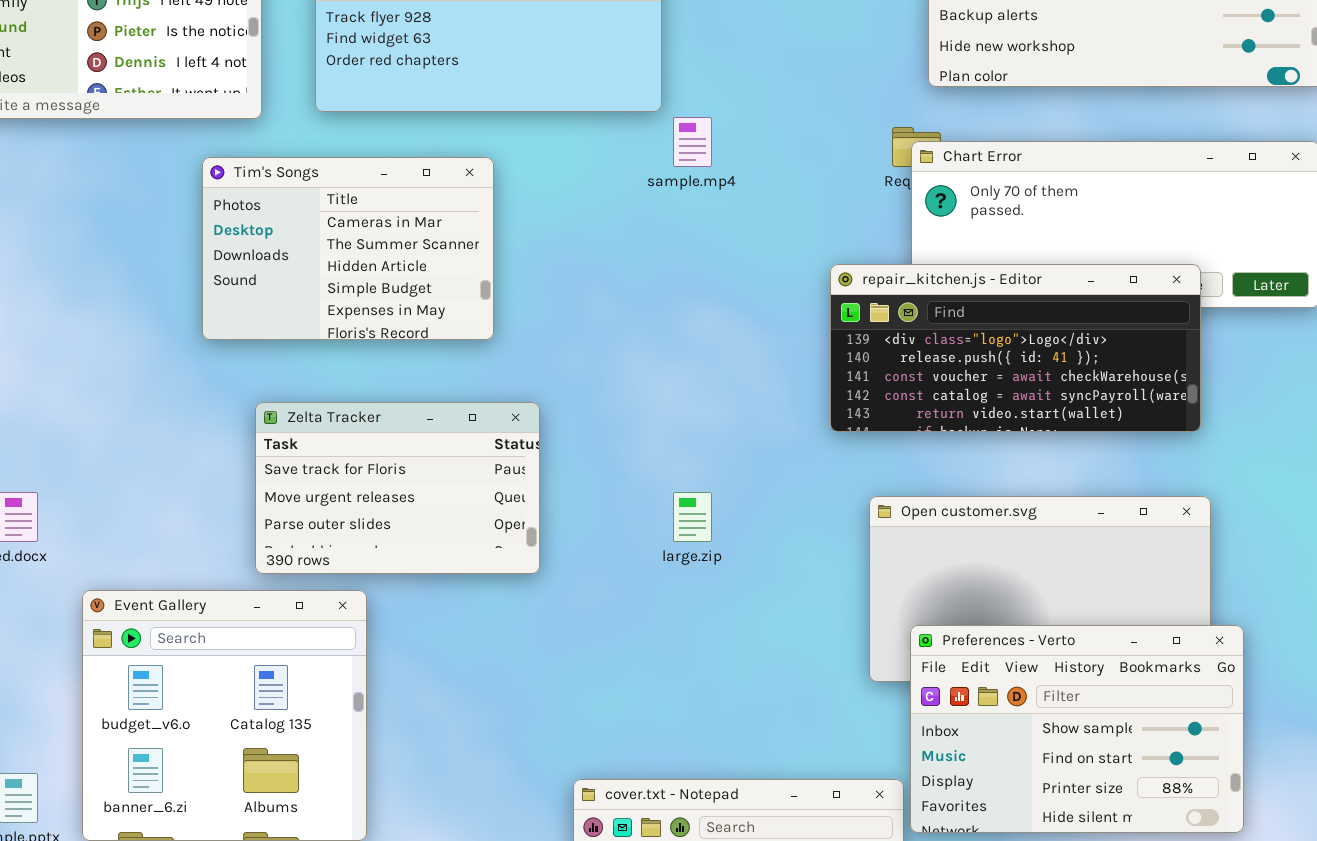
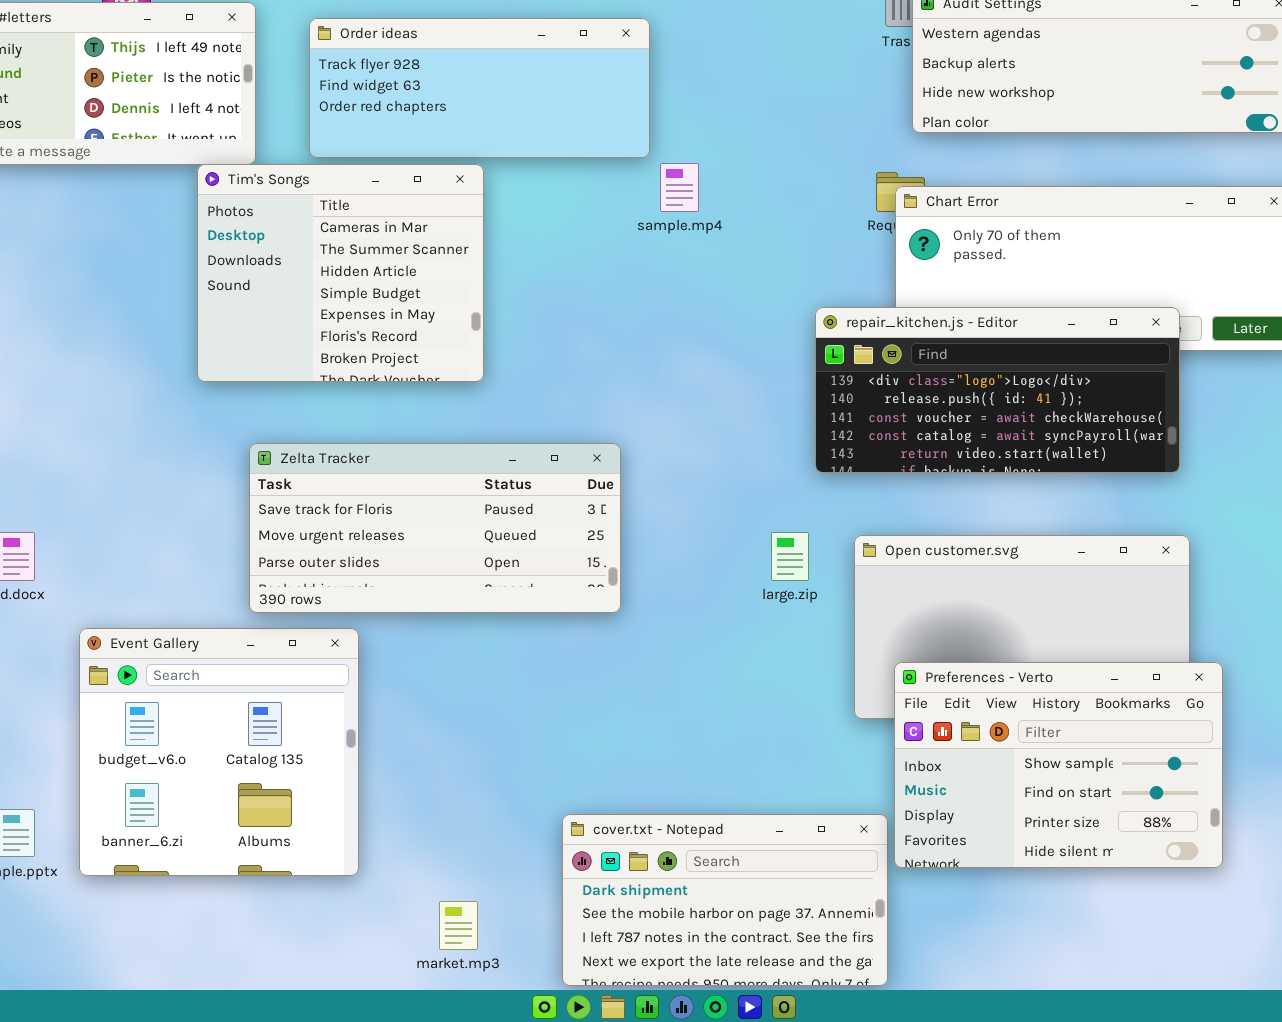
Tim's Songs: [202,157,494,340] -> [197,164,484,382], resized
Zelta Tracker: [255,402,540,574] -> [249,443,621,613], resized
large.zip: [673,492,712,542] -> [771,532,809,581], moved

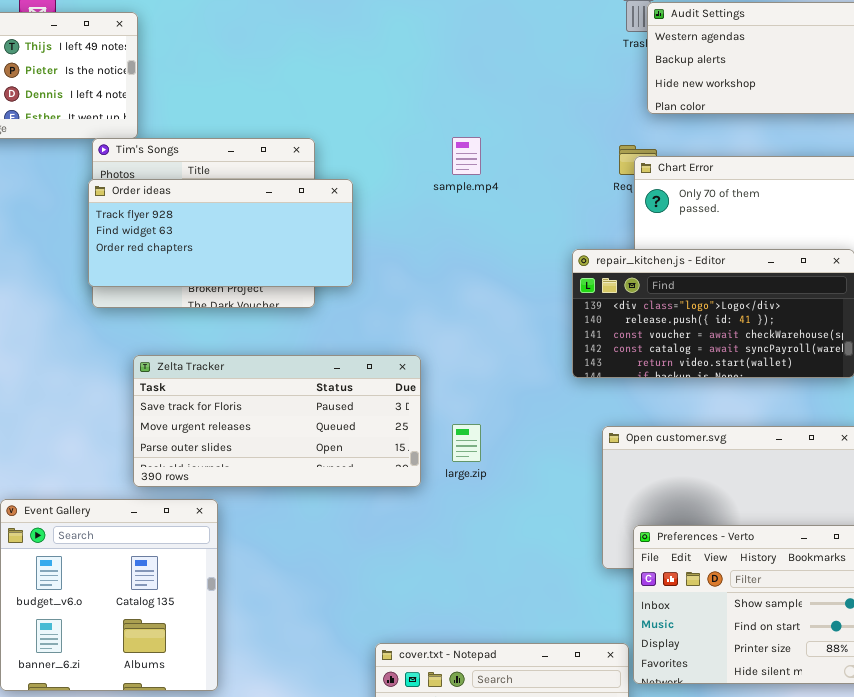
Order ideas: [309,18,650,158] -> [88,179,353,287], moved
large.zip: [771,532,809,581] -> [452,424,481,462], moved

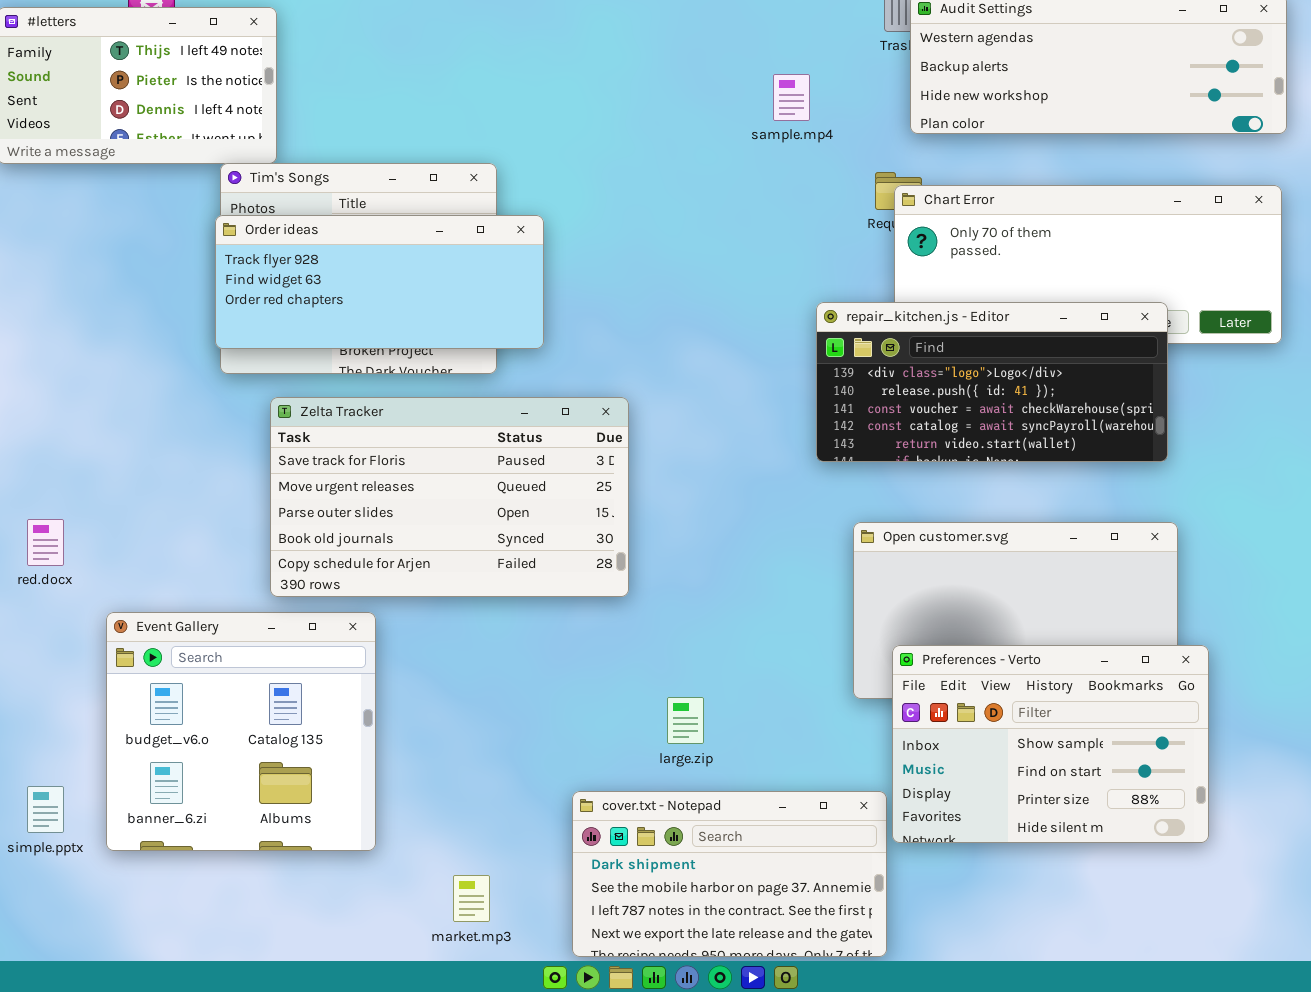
sample.mp4: [452,137,481,175] -> [773,74,810,121], moved
Zelta Tracker: [133,355,421,487] -> [270,397,629,597], resized
large.zip: [452,424,481,462] -> [667,697,704,744], moved

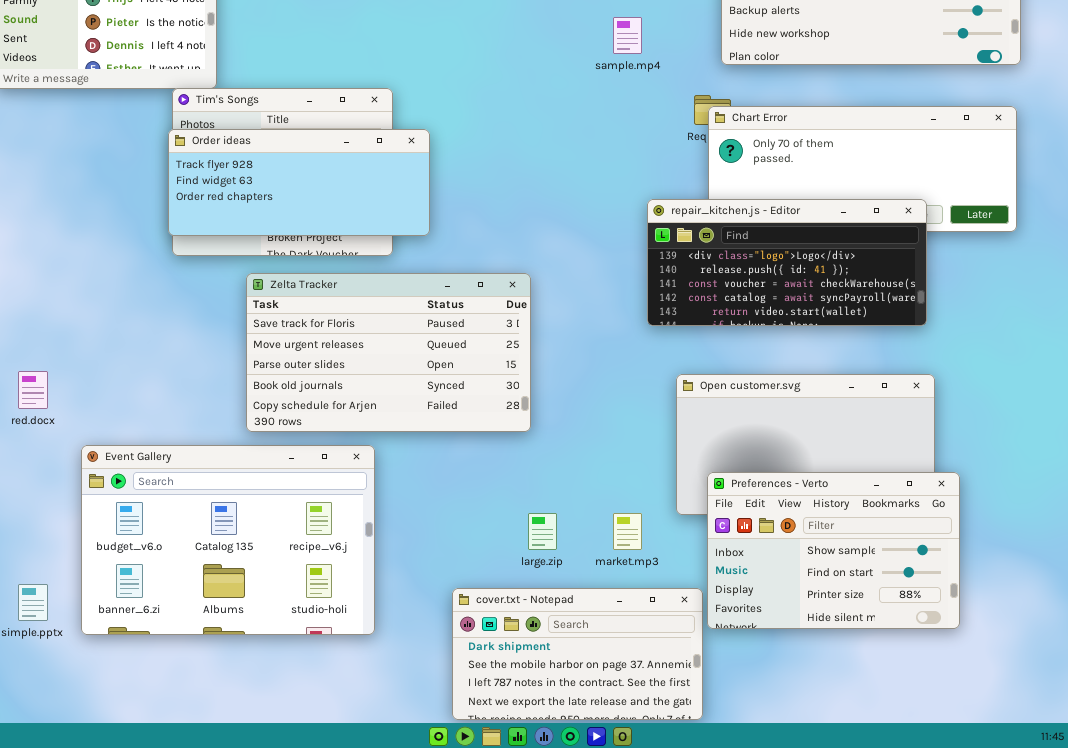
Zelta Tracker: [270,397,629,597] -> [246,273,531,432], moved
Event Gallery: [106,612,376,851] -> [81,445,375,635], resized
market.mp3: [453,875,490,922] -> [613,513,642,550], moved

